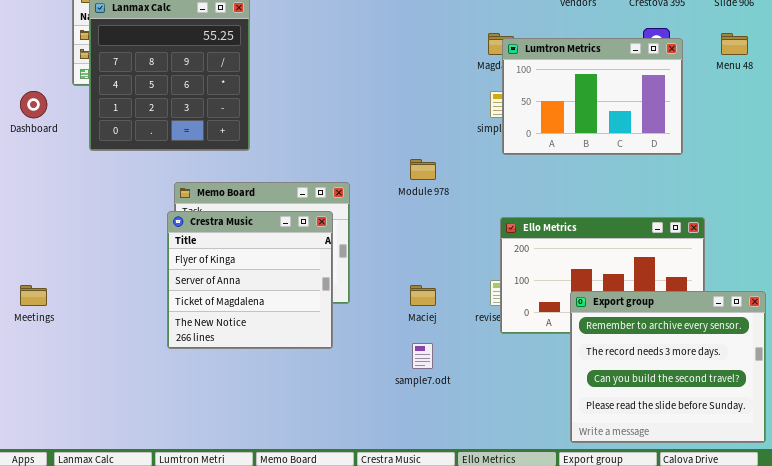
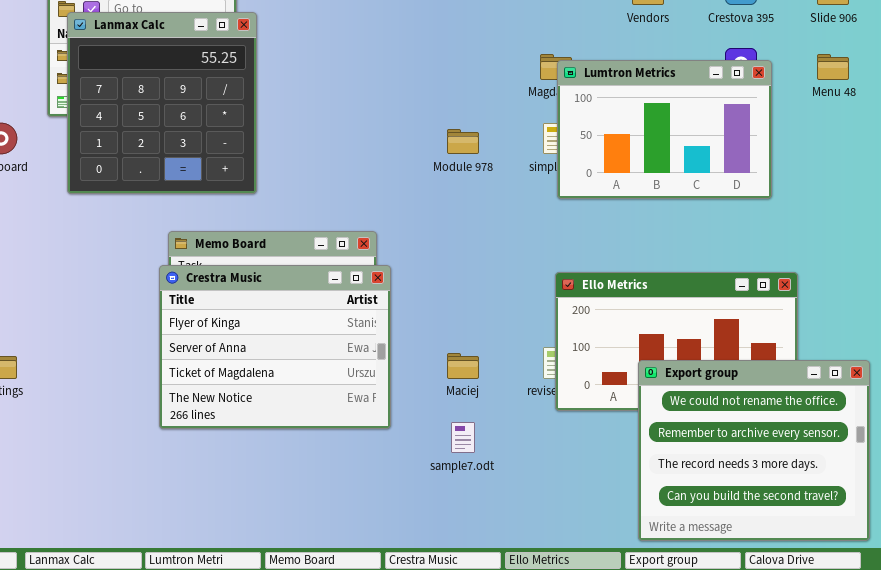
Module 978: [410,159,436,180] -> [447,129,479,154], moved
Crestra Music: [167,211,333,349] -> [159,265,391,429], resized
Export group: [570,291,766,443] -> [638,360,870,541], scrolled up 1 row

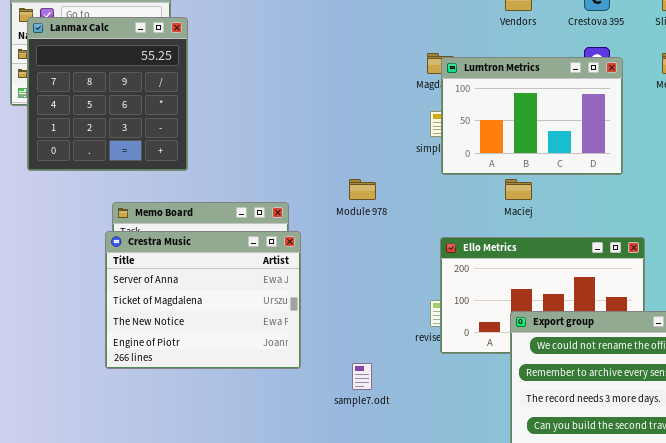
Module 978: [447,129,479,154] -> [349,179,376,200], moved
Crestra Music: [159,265,391,429] -> [105,231,301,369], scrolled down 1 row
Maciej: [447,353,479,379] -> [505,179,532,200], moved

